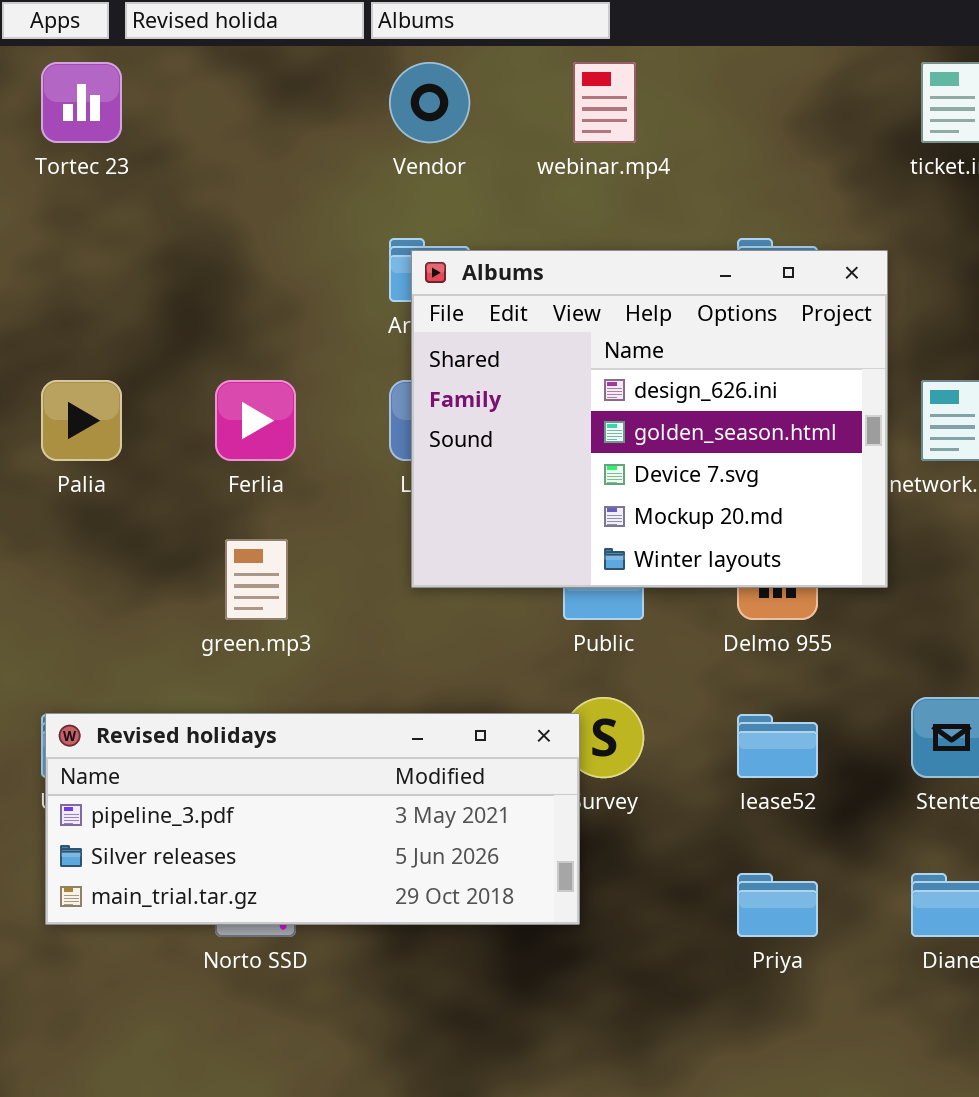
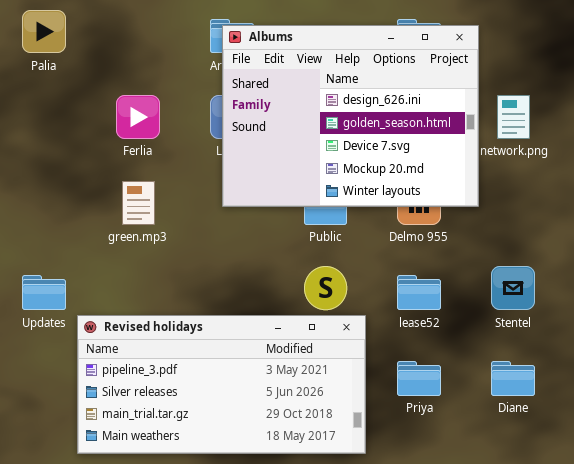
Palia: [41,380,122,461] -> [22,10,66,53], moved
Revised holidays: [45,713,580,925] -> [77,315,366,454], moved, resized

